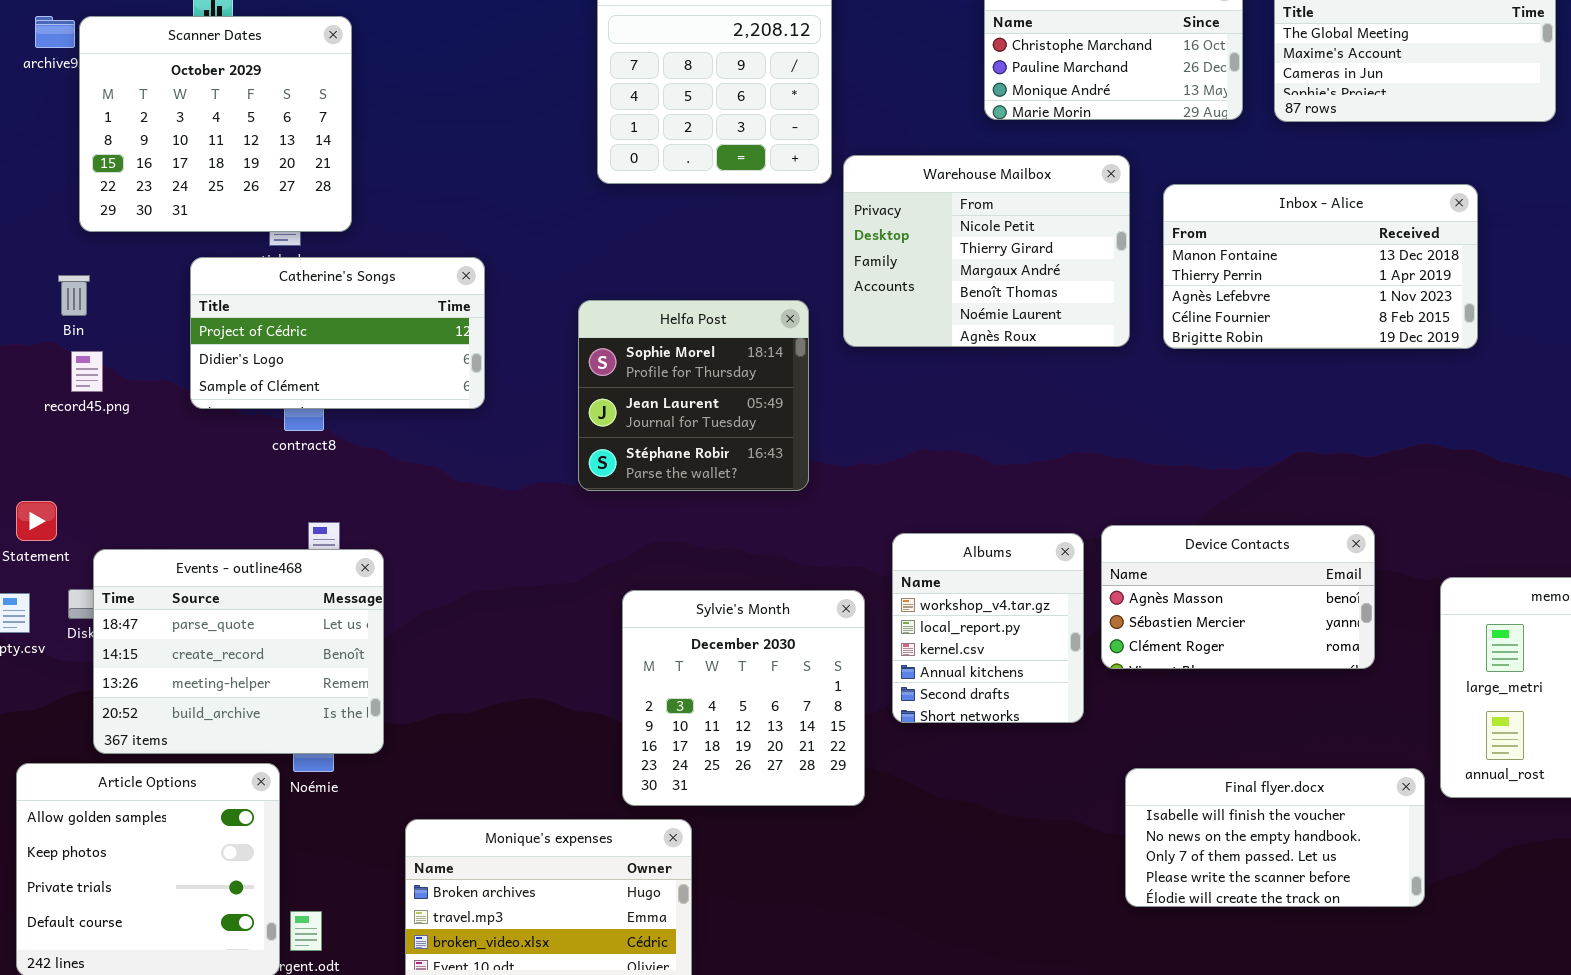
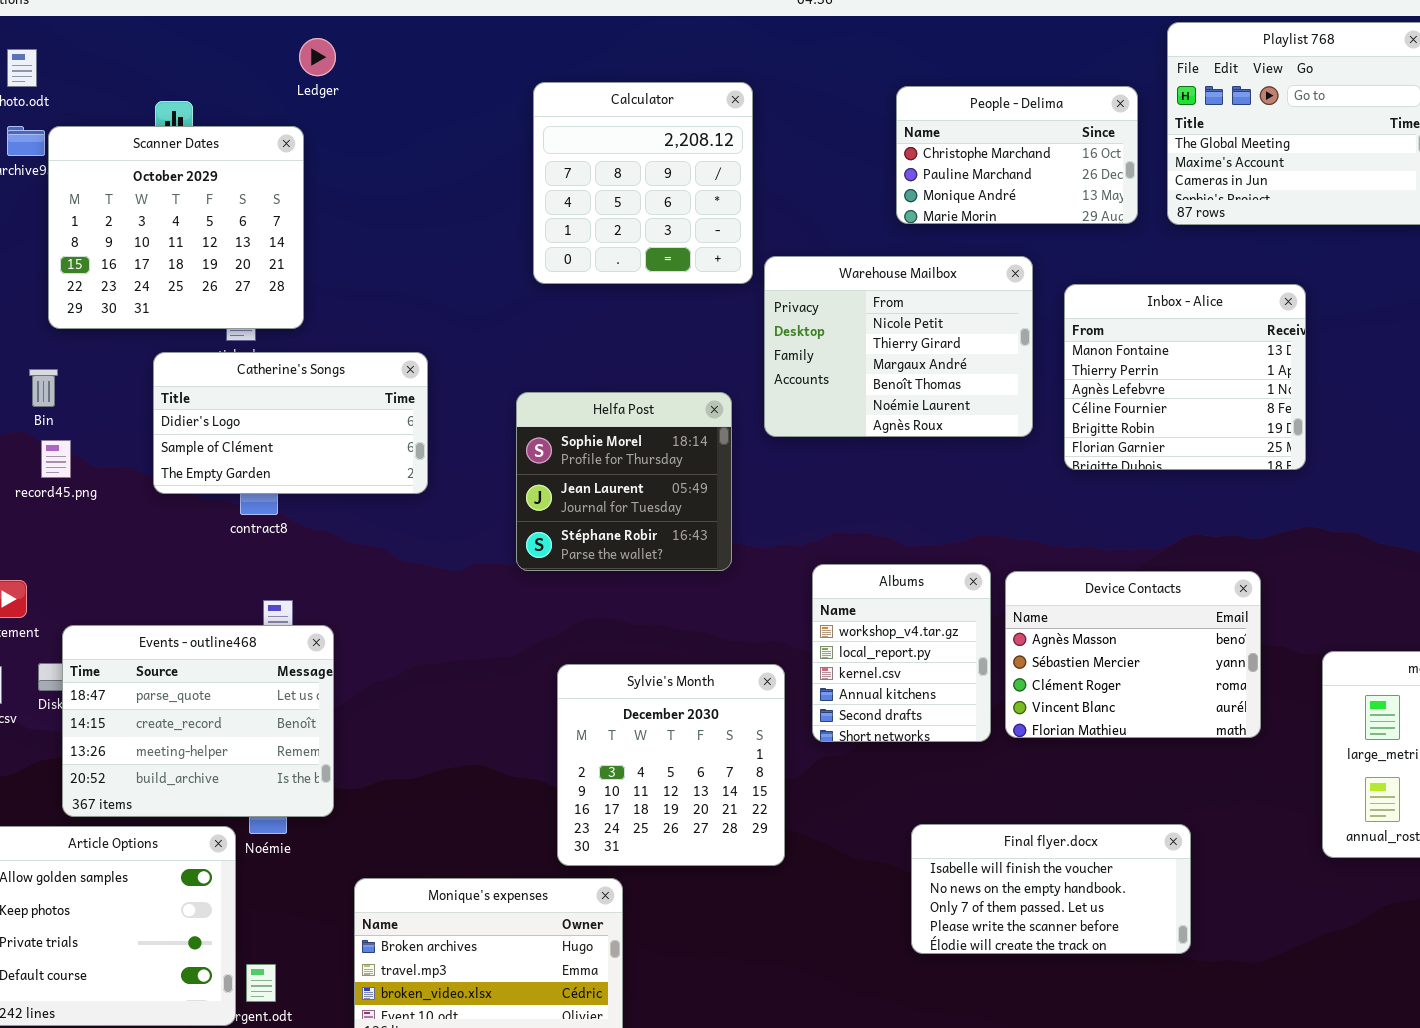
Inbox - Alice: [1163,184,1478,349] -> [1064,284,1306,470], resized
Catherine's Songs: [190,257,485,409] -> [153,352,428,494], scrolled down 1 row
Device Contacts: [1101,525,1375,669] -> [1005,571,1261,738], resized
Albums: [892,533,1084,723] -> [812,564,991,742], moved
Final flyer.docx: [1125,768,1425,907] -> [911,824,1191,954], moved

